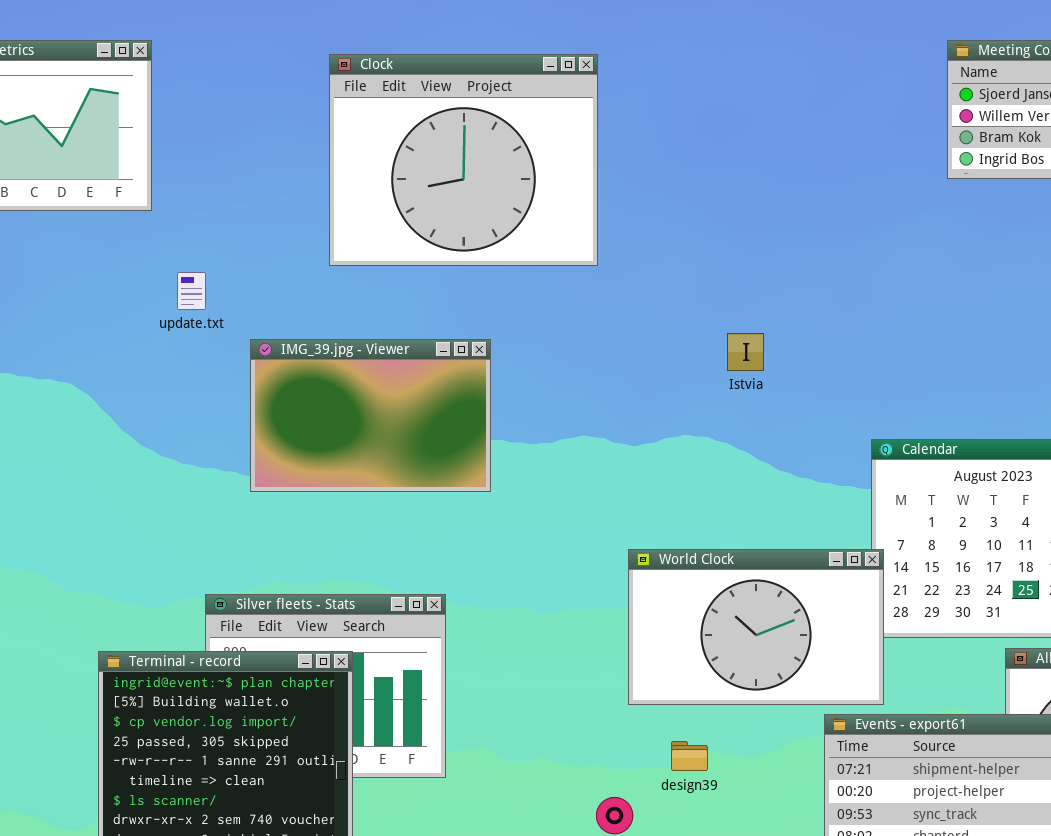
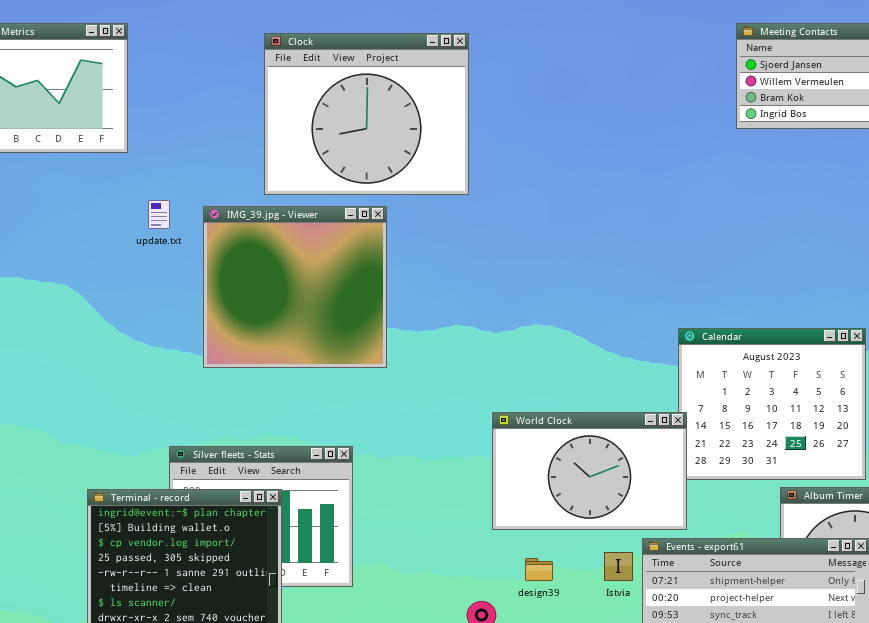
Istvia: [727,333,764,371] -> [604,552,633,581], moved
IMG_39.jpg - Viewer: [250,339,491,492] -> [203,206,387,368], resized

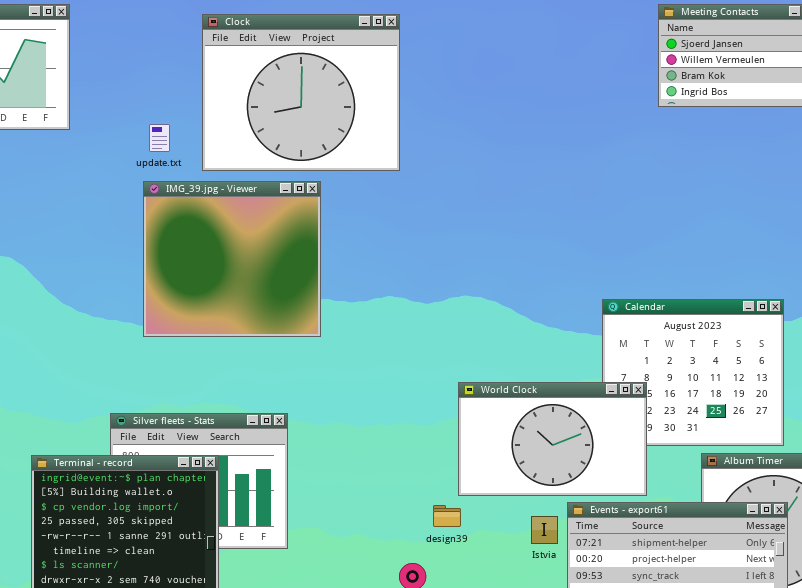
update.txt: [148,200,170,229] -> [149,124,170,152], moved
World Clock: [492,412,687,530] -> [458,382,647,496], moved
design39: [525,558,553,581] -> [433,505,461,527], moved

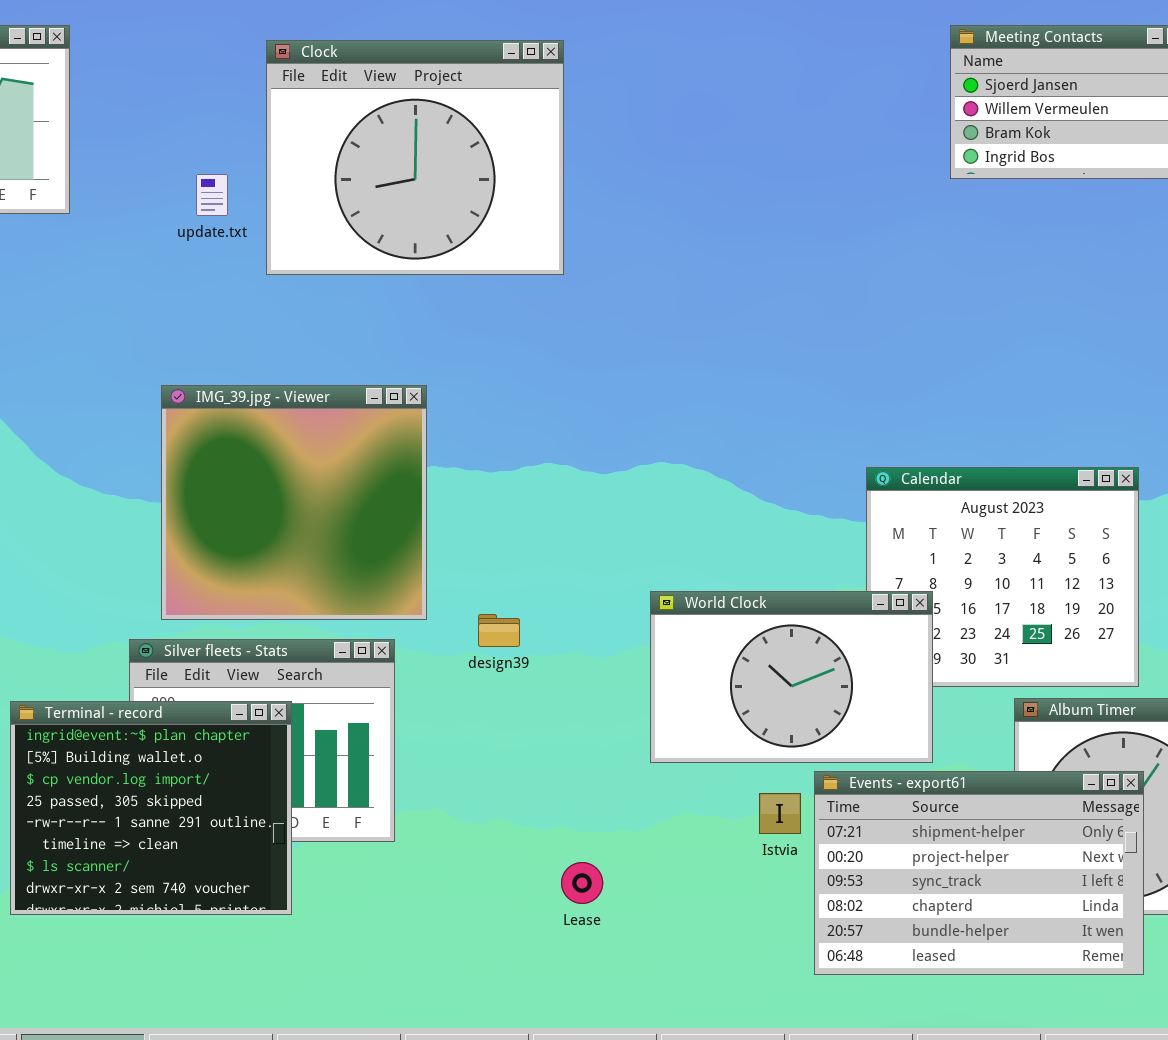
update.txt: [149,124,170,152] -> [196,174,228,216], moved
IMG_39.jpg - Viewer: [143,181,321,337] -> [161,385,427,620], moved
design39: [433,505,461,527] -> [478,614,520,647], moved

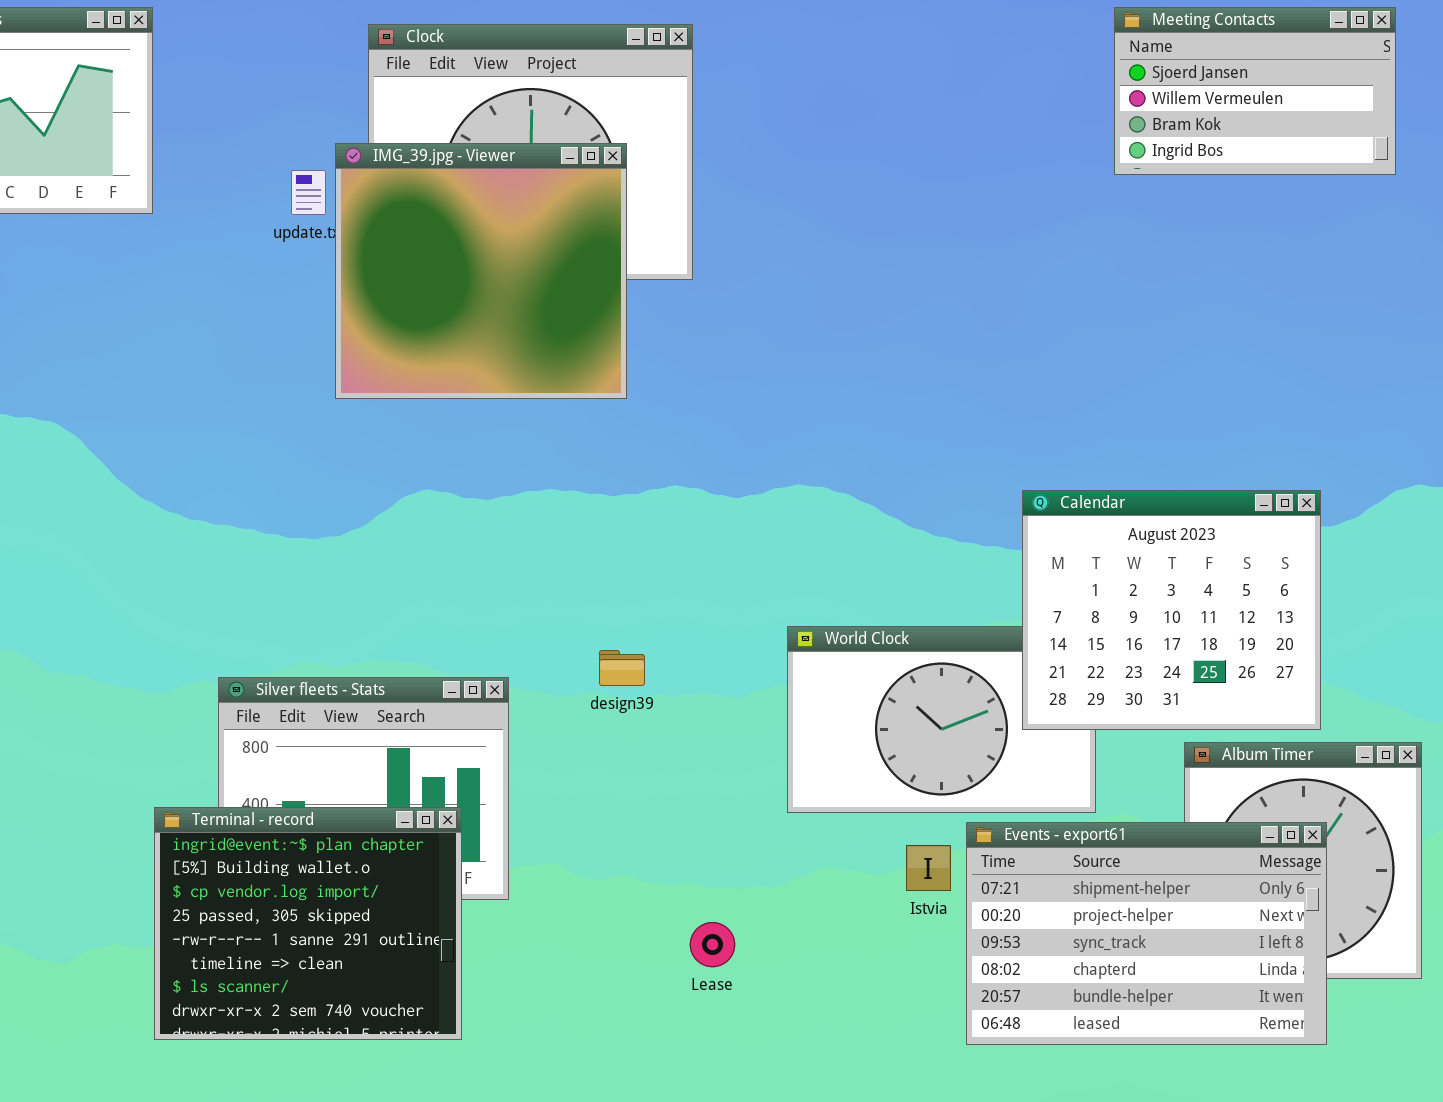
IMG_39.jpg - Viewer: [161,385,427,620] -> [335,143,627,399], moved
Calendar: [866,467,1139,687] -> [1022,490,1321,730], raised
Terminal - record: [10,701,292,915] -> [154,807,462,1040], moved

